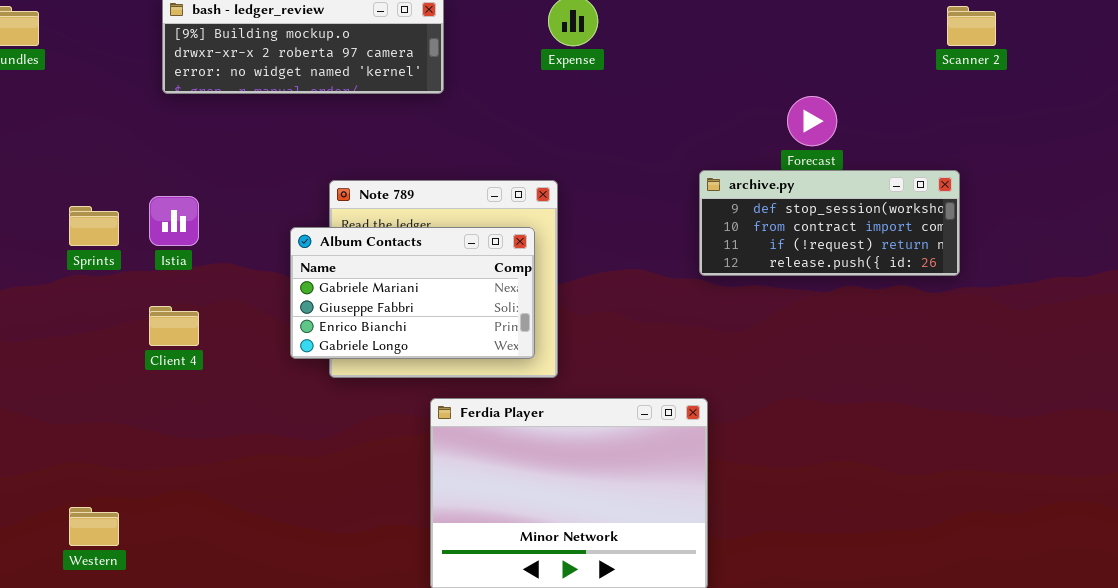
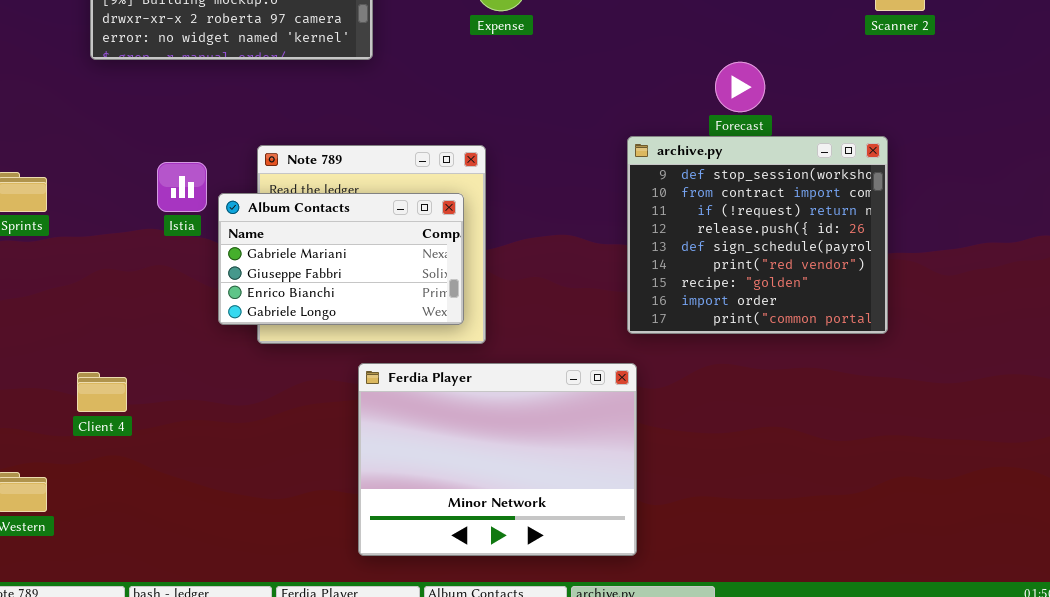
archive.py: [699,170,960,276] -> [627,136,888,334], resized
Istia: [149,196,199,246] -> [157,162,207,212], moved
Client 4: [149,306,199,346] -> [77,372,127,412], moved

